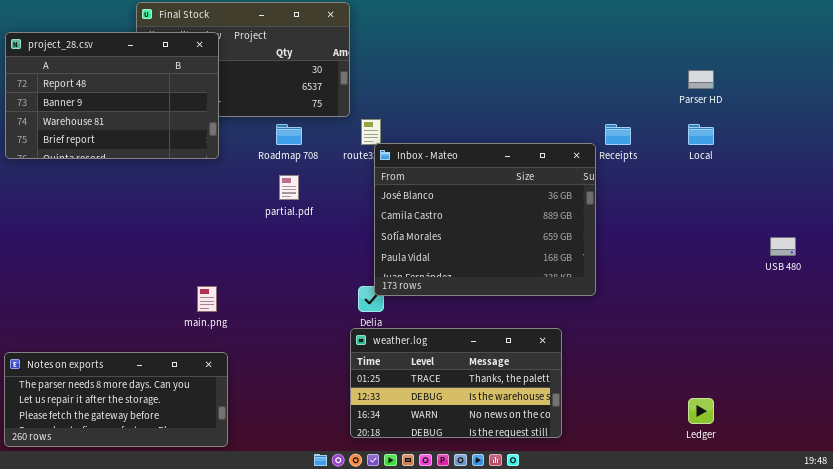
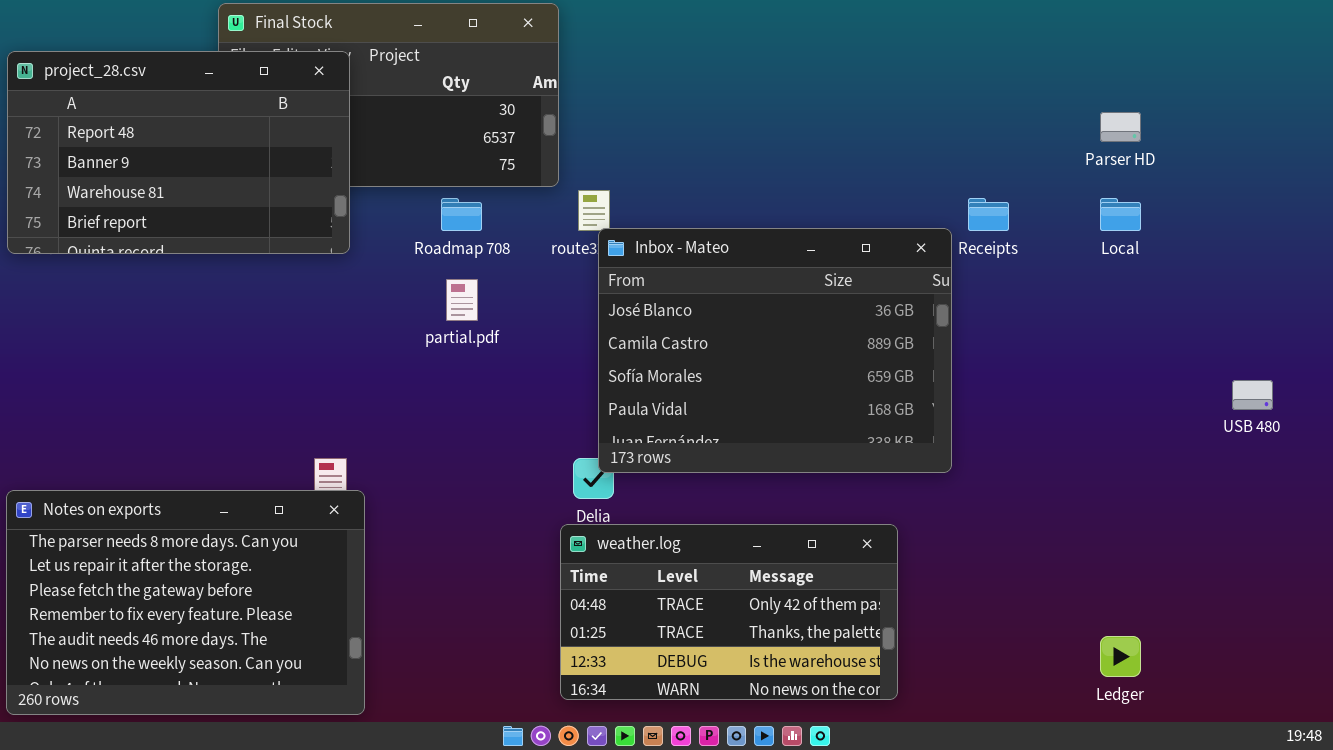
weather.log: [350,328,562,438] -> [560,524,898,700], scrolled up 1 row
Notes on exports: [4,352,228,447] -> [6,490,365,715], resized

